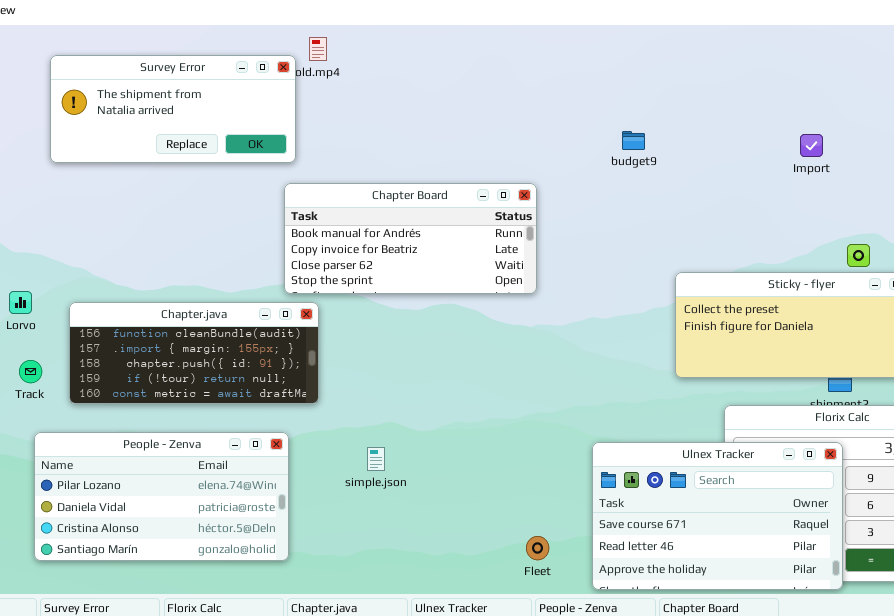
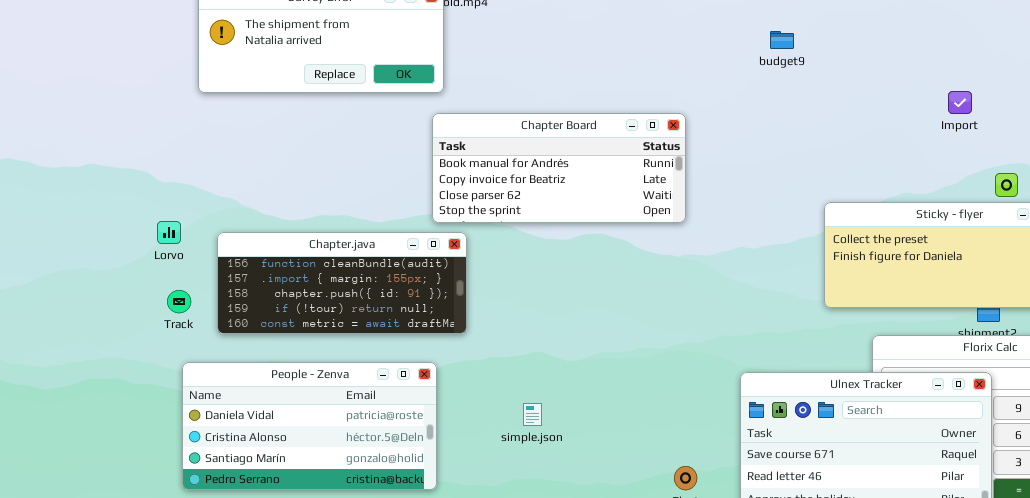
budget9: [622,131,645,150] -> [770,31,794,49], moved
Import: [800,134,823,157] -> [948,91,972,114], moved
People - Zenva: [34,432,289,561] -> [182,362,437,490], scrolled down 1 row
simple.json: [367,447,385,471] -> [523,403,542,426], moved

